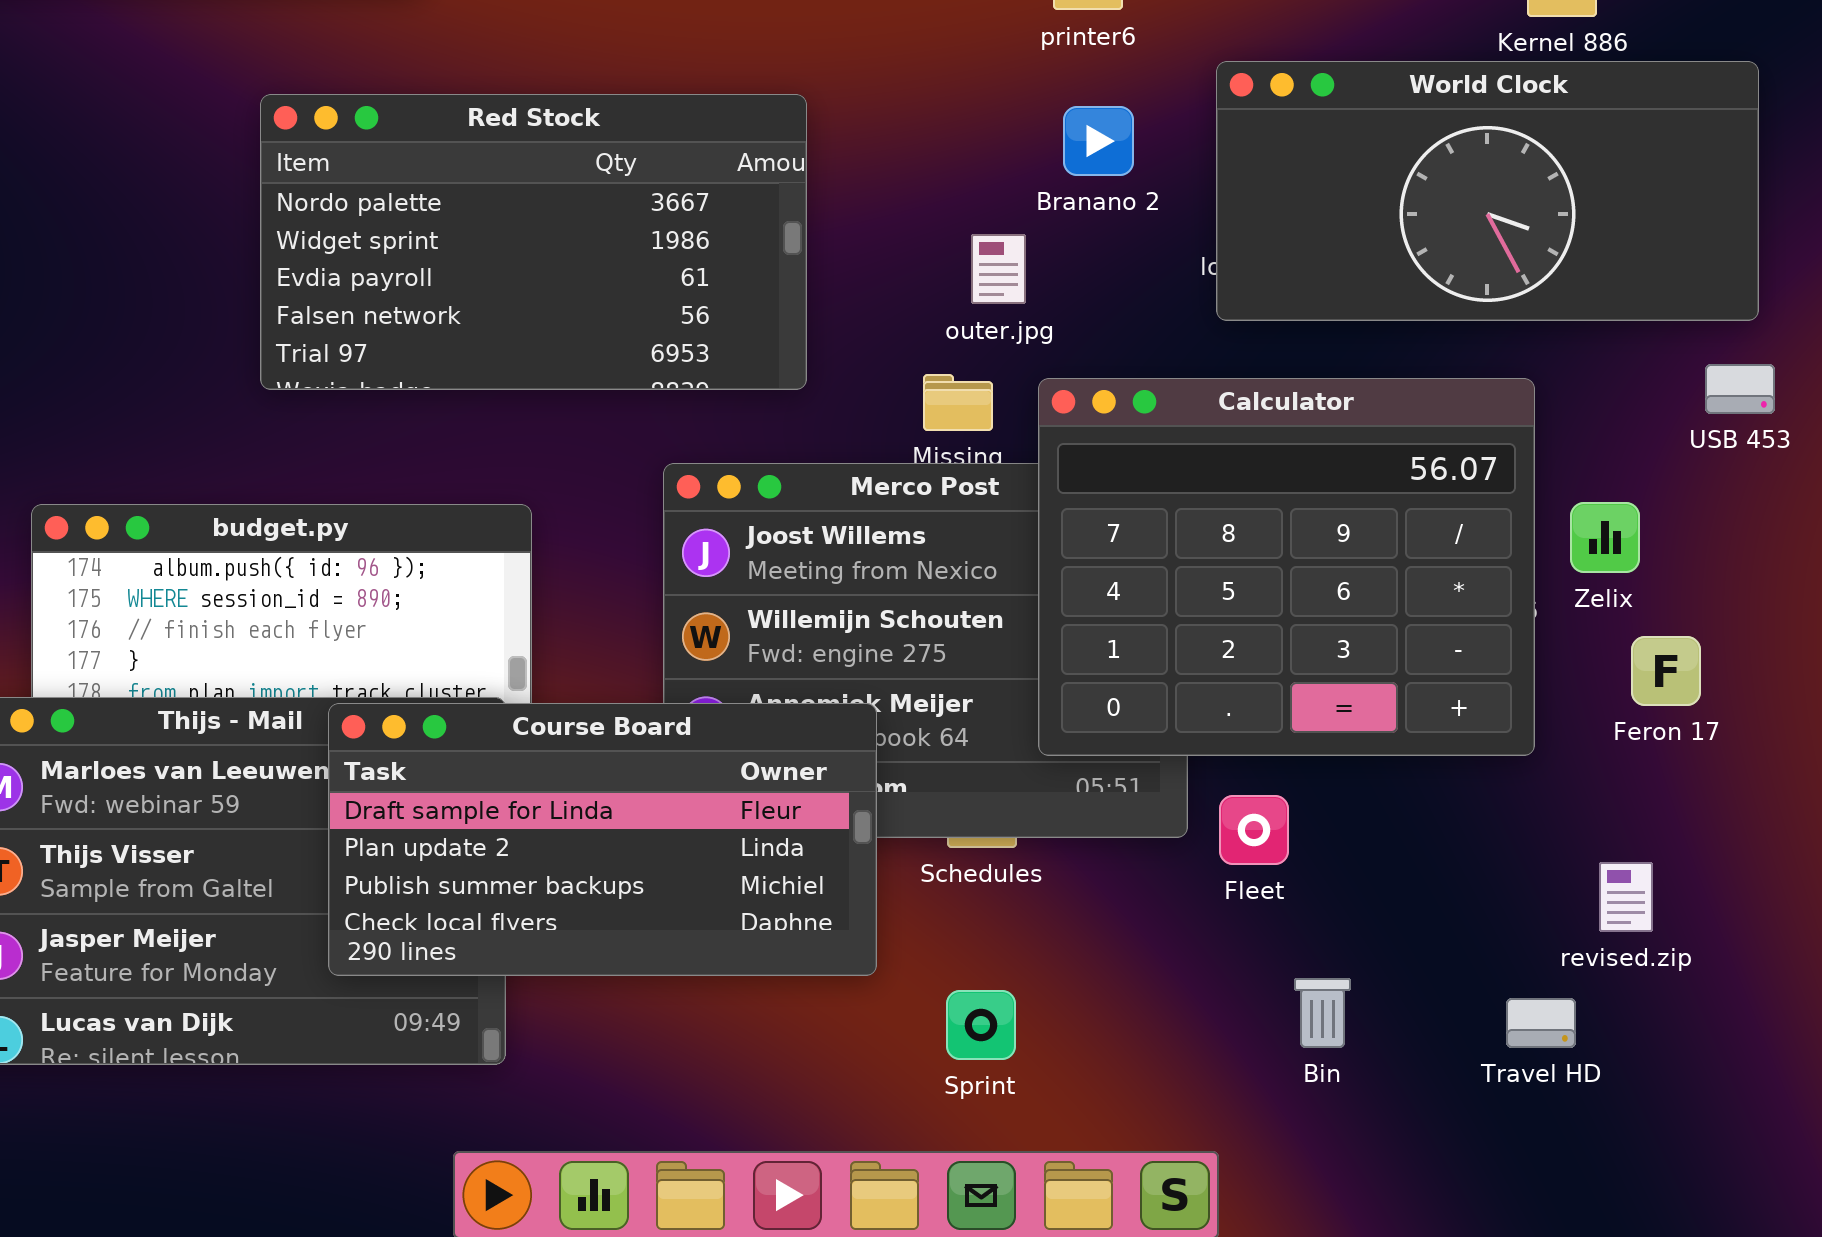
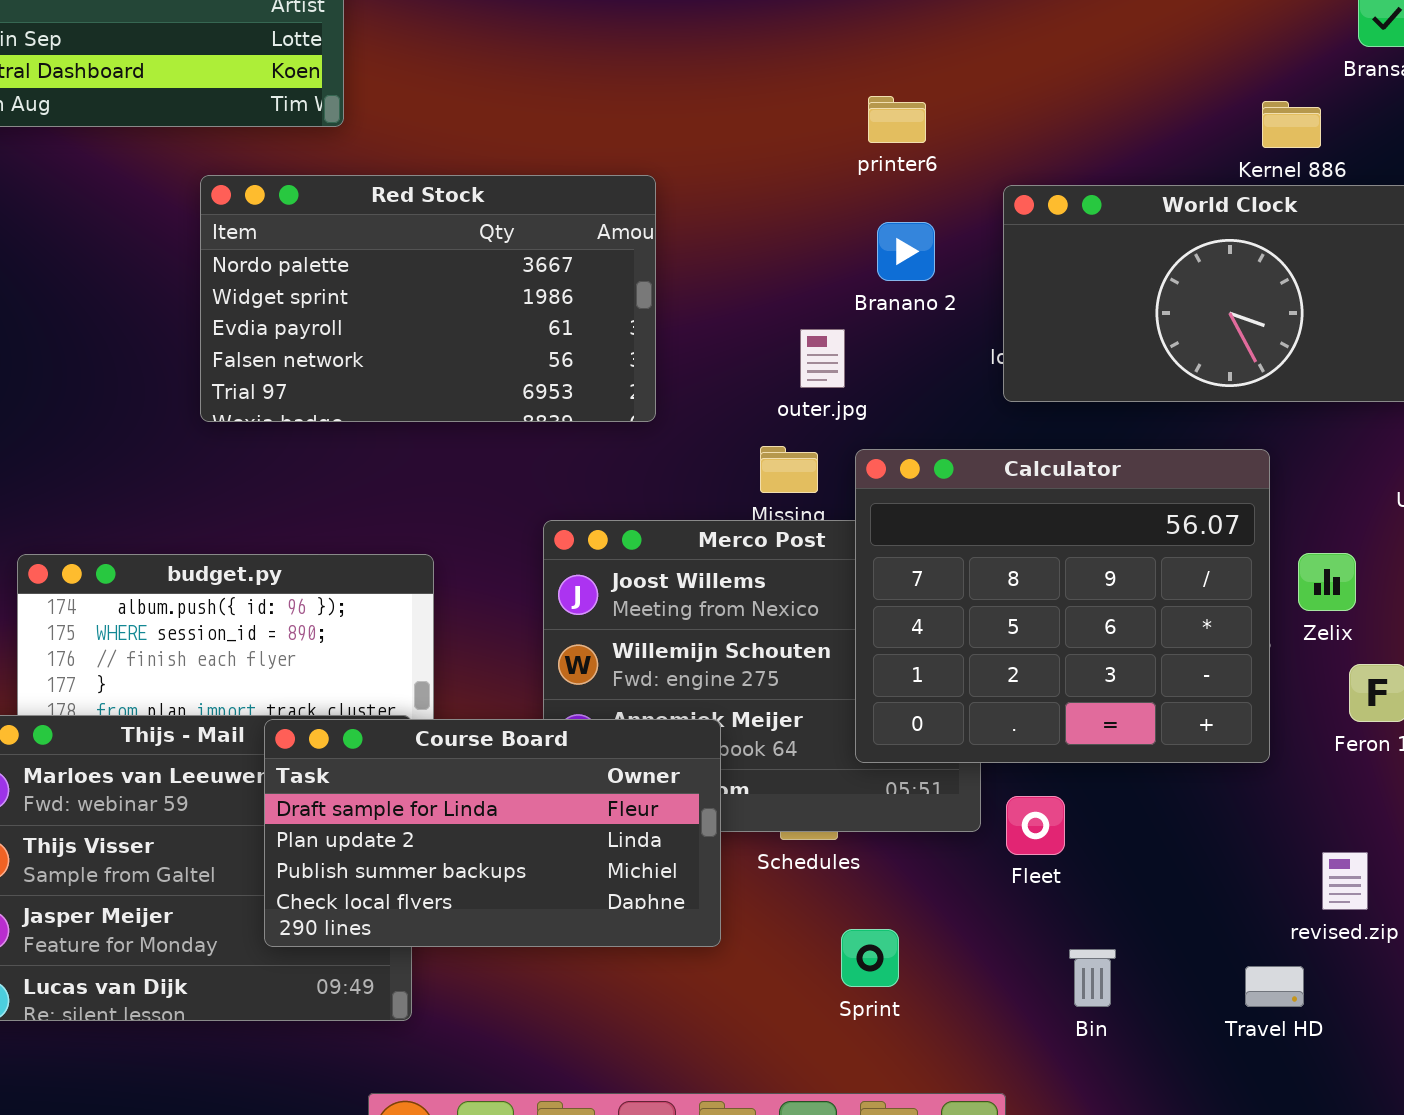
Red Stock: [260,94,807,390] -> [200,175,656,422], moved
Sprint: [946,990,1016,1060] -> [841,929,899,987], moved

